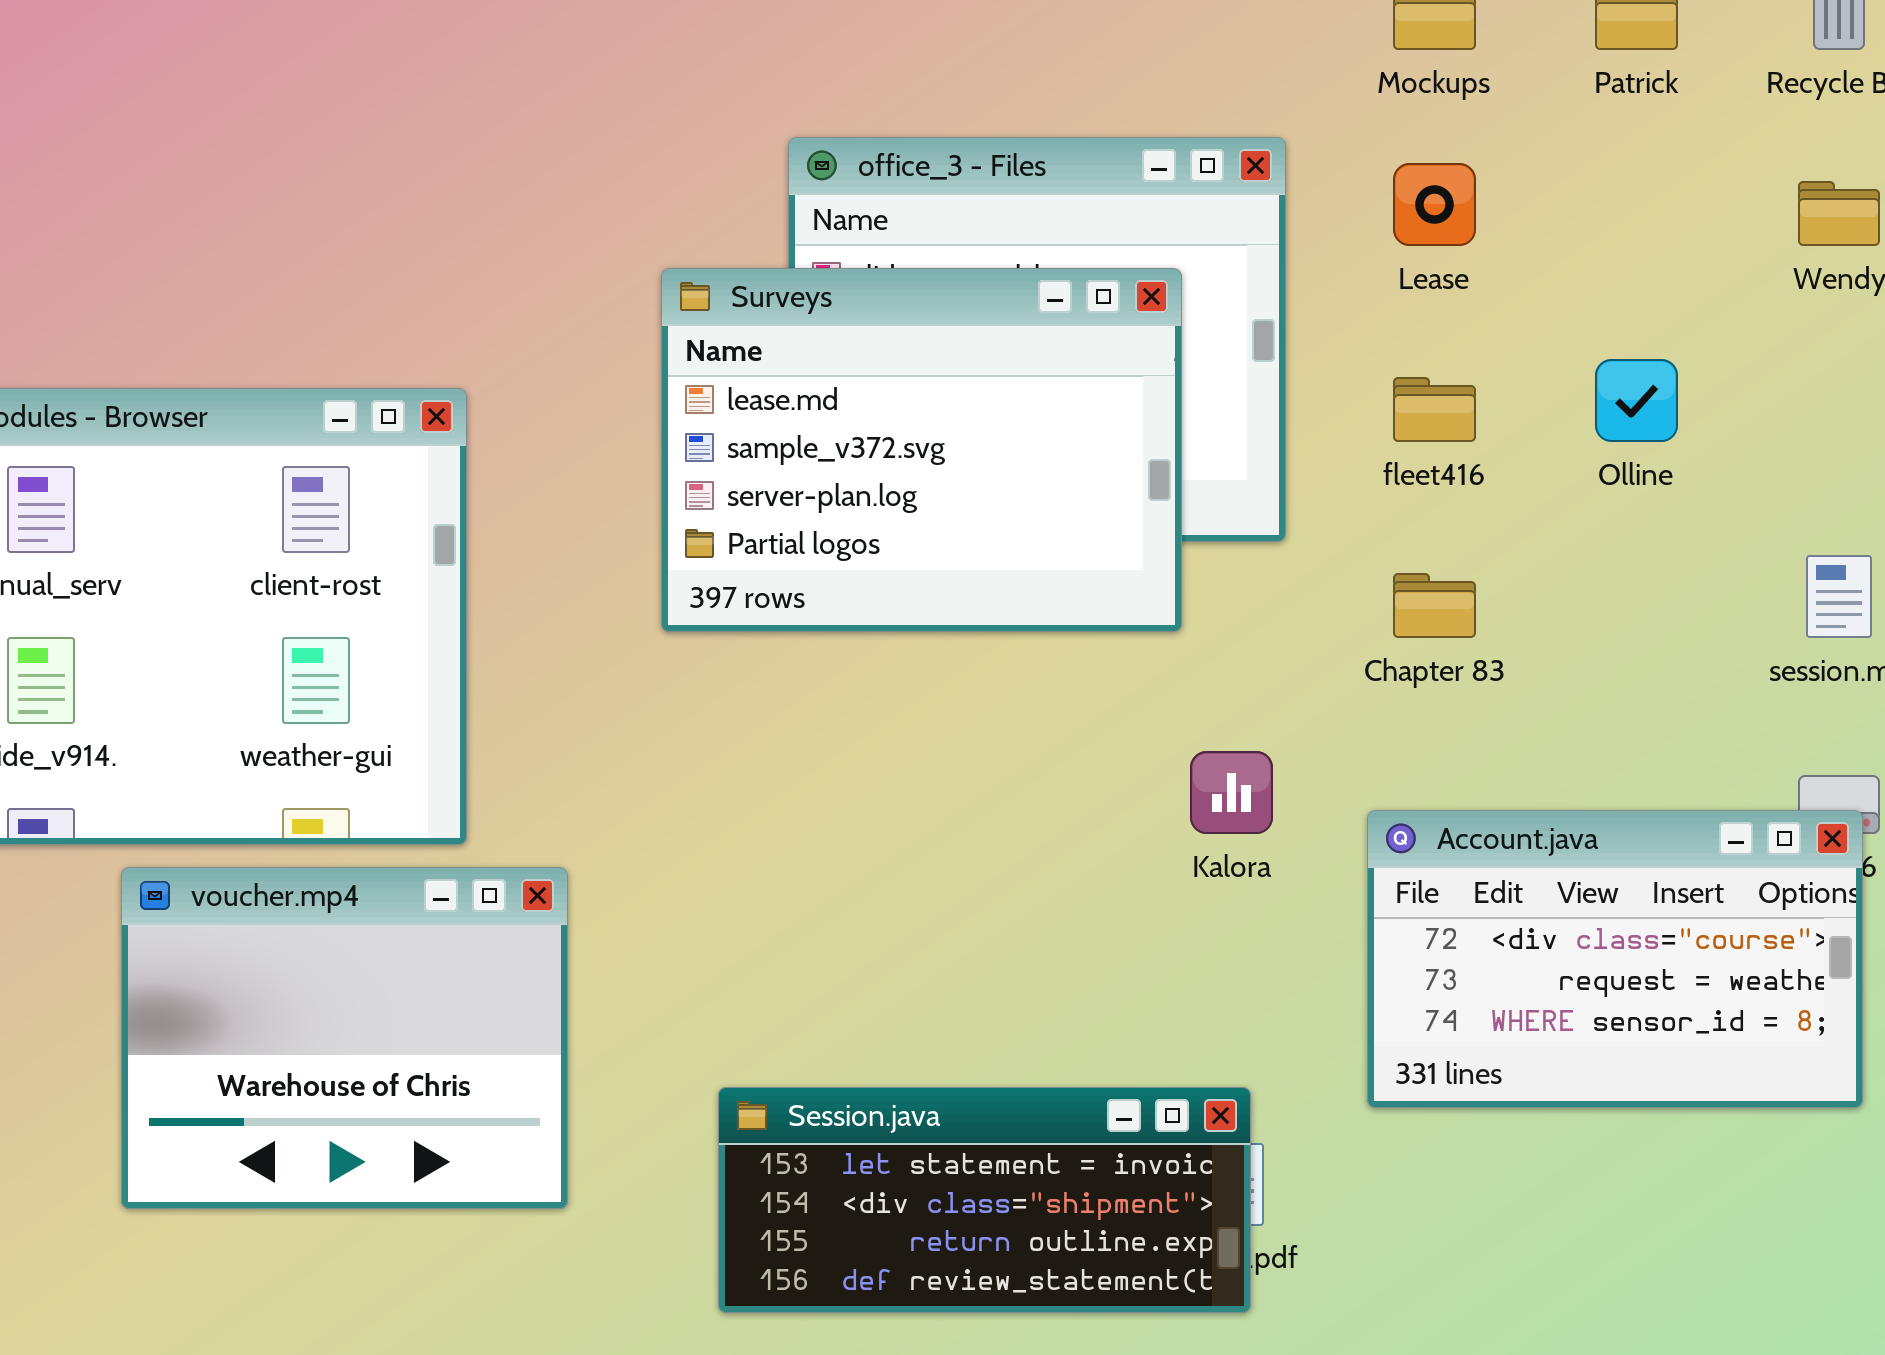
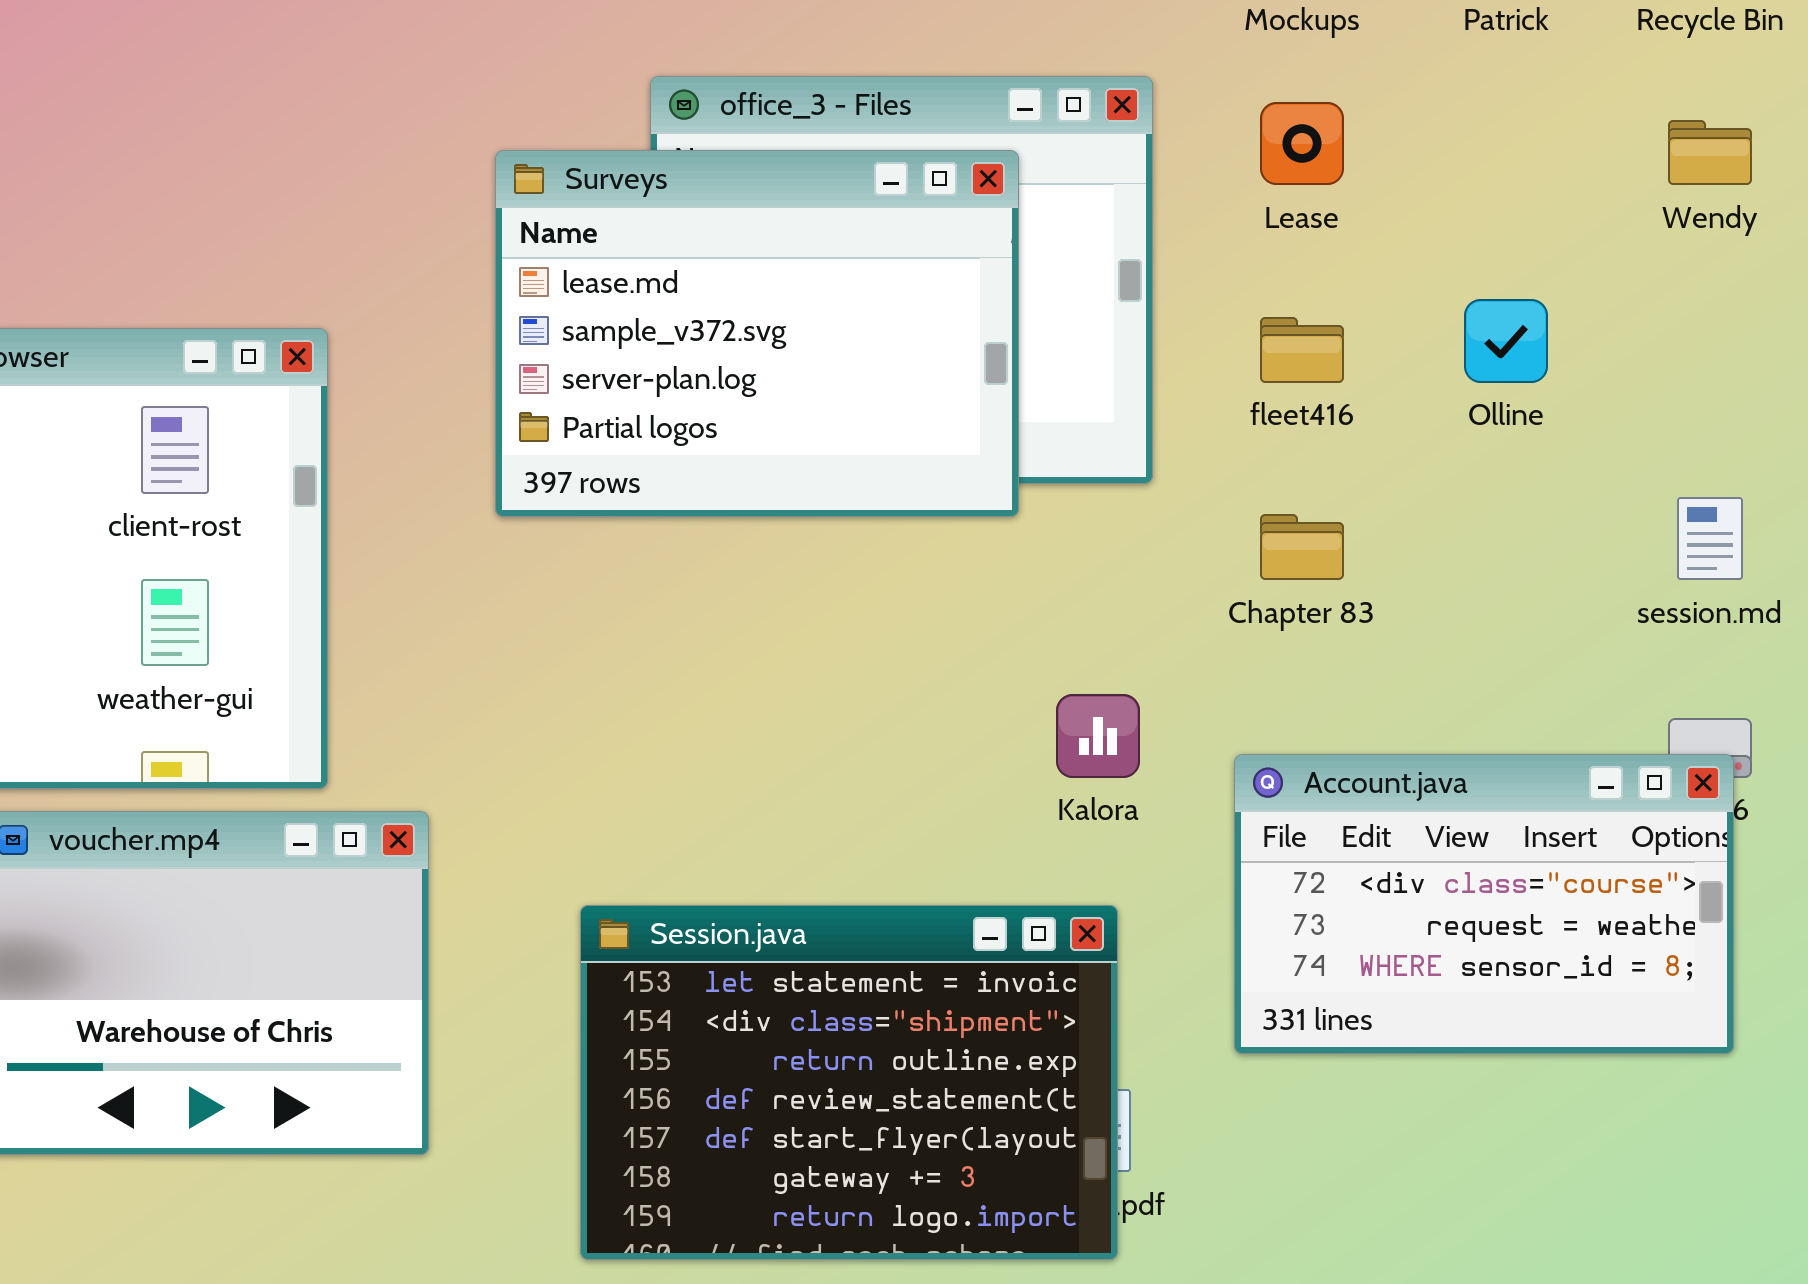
Surveys: [661,268,1182,632] -> [495,150,1019,517], moved
Session.java: [718,1087,1251,1313] -> [580,905,1118,1260], resized

